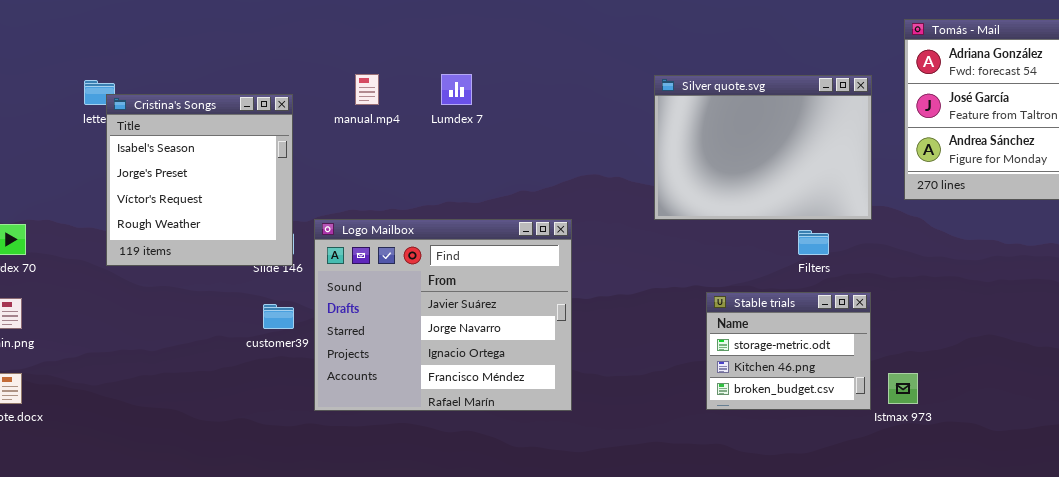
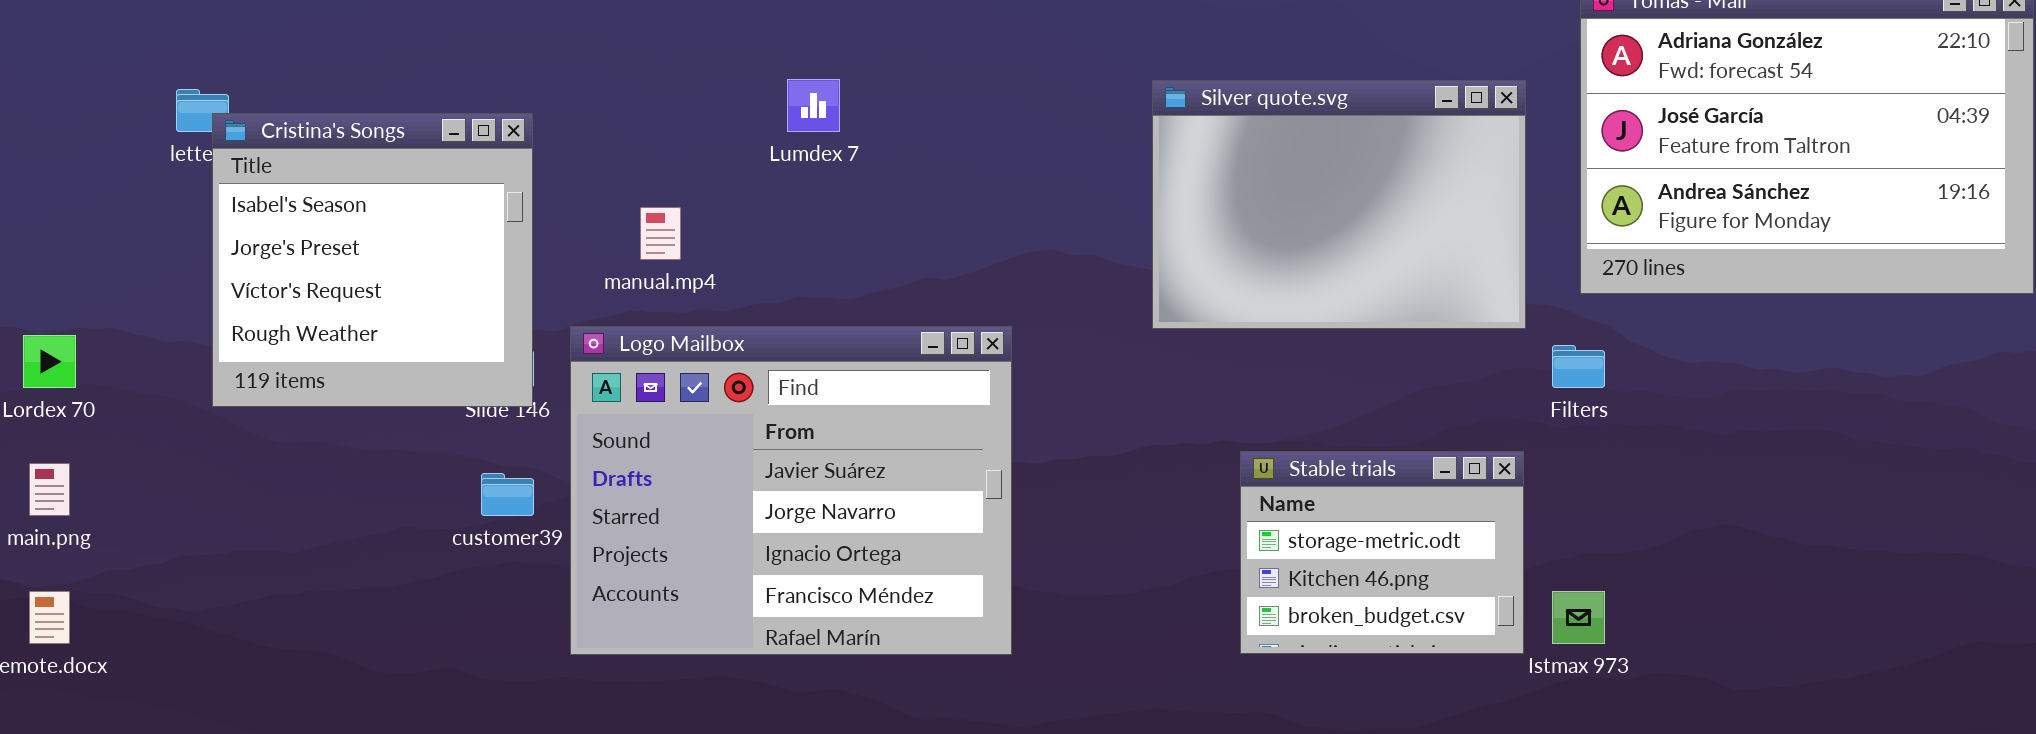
manual.mp4: [355,74,379,105] -> [640,207,681,260], moved
Filters: [798,230,829,255] -> [1552,345,1605,388], moved

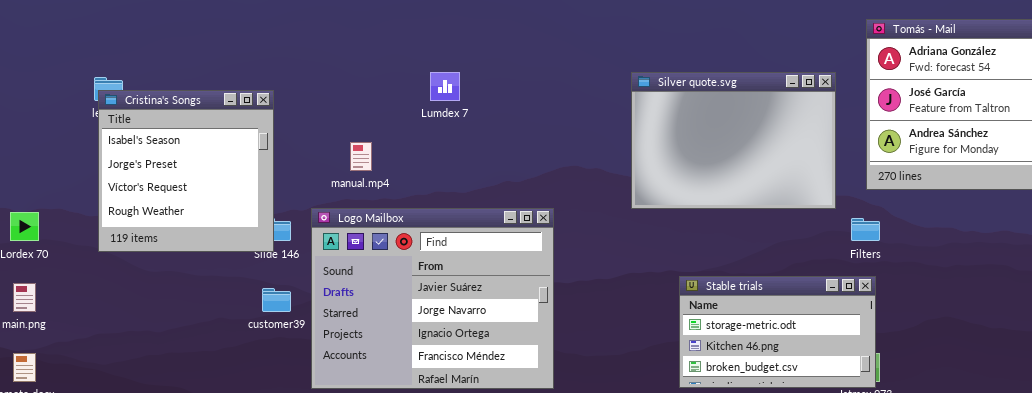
Cristina's Songs: [212,113,533,407] -> [98,90,274,252], moved
Stable trials: [1240,451,1524,654] -> [679,276,876,388], resized

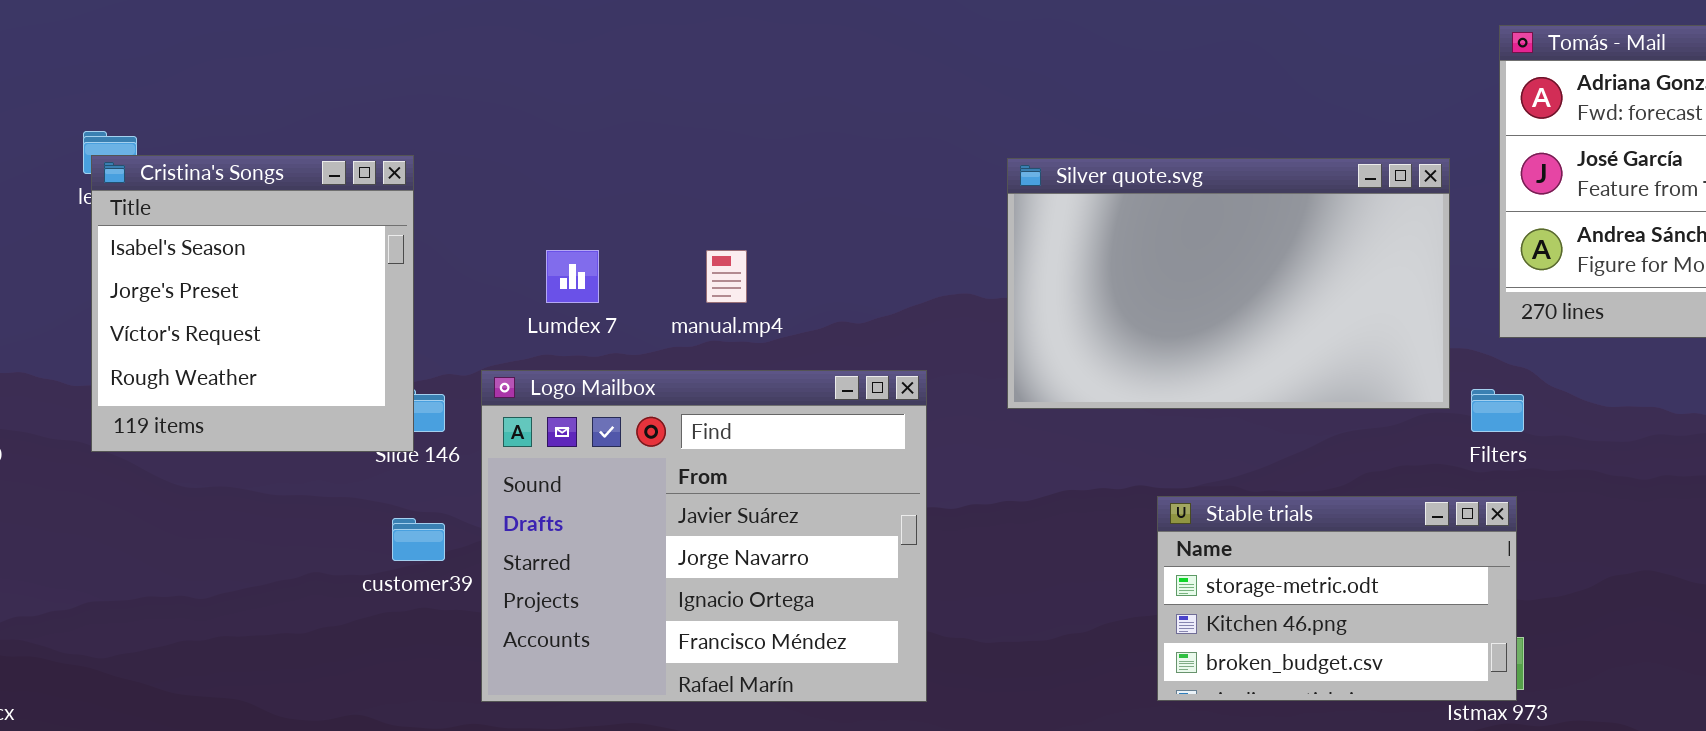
Lumdex 7: [430,72,460,101] -> [546,250,599,303], moved
Silver quote.svg: [631,72,836,209] -> [1007,158,1450,409], moved, resized
manual.mp4: [350,142,372,171] -> [706,250,747,303], moved

